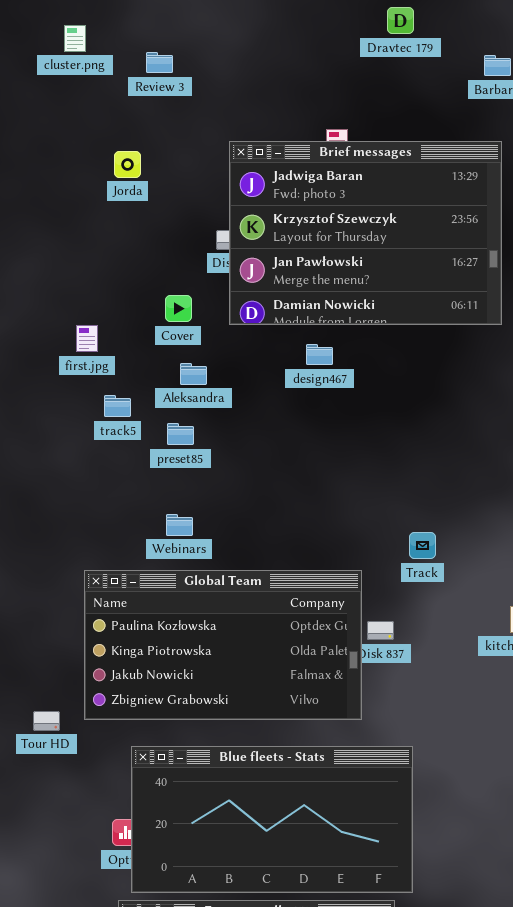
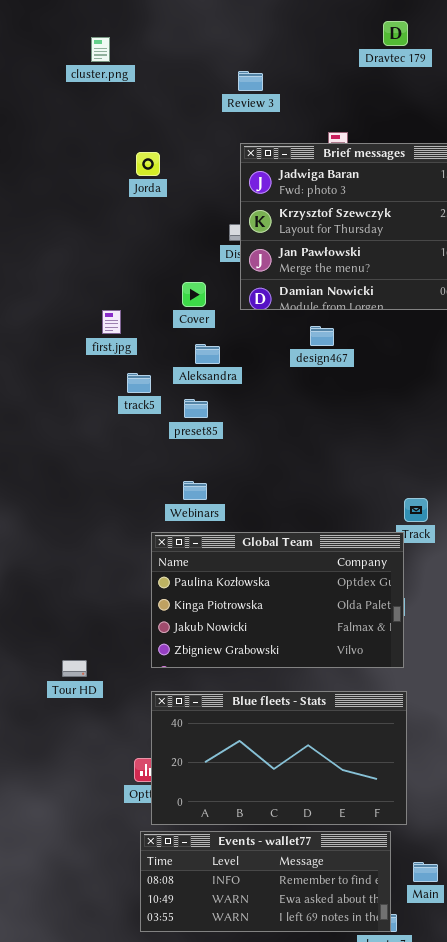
Review 3: [146,52,173,73] -> [238,71,263,91], moved
Global Team: [84,570,362,720] -> [151,532,404,668], moved

